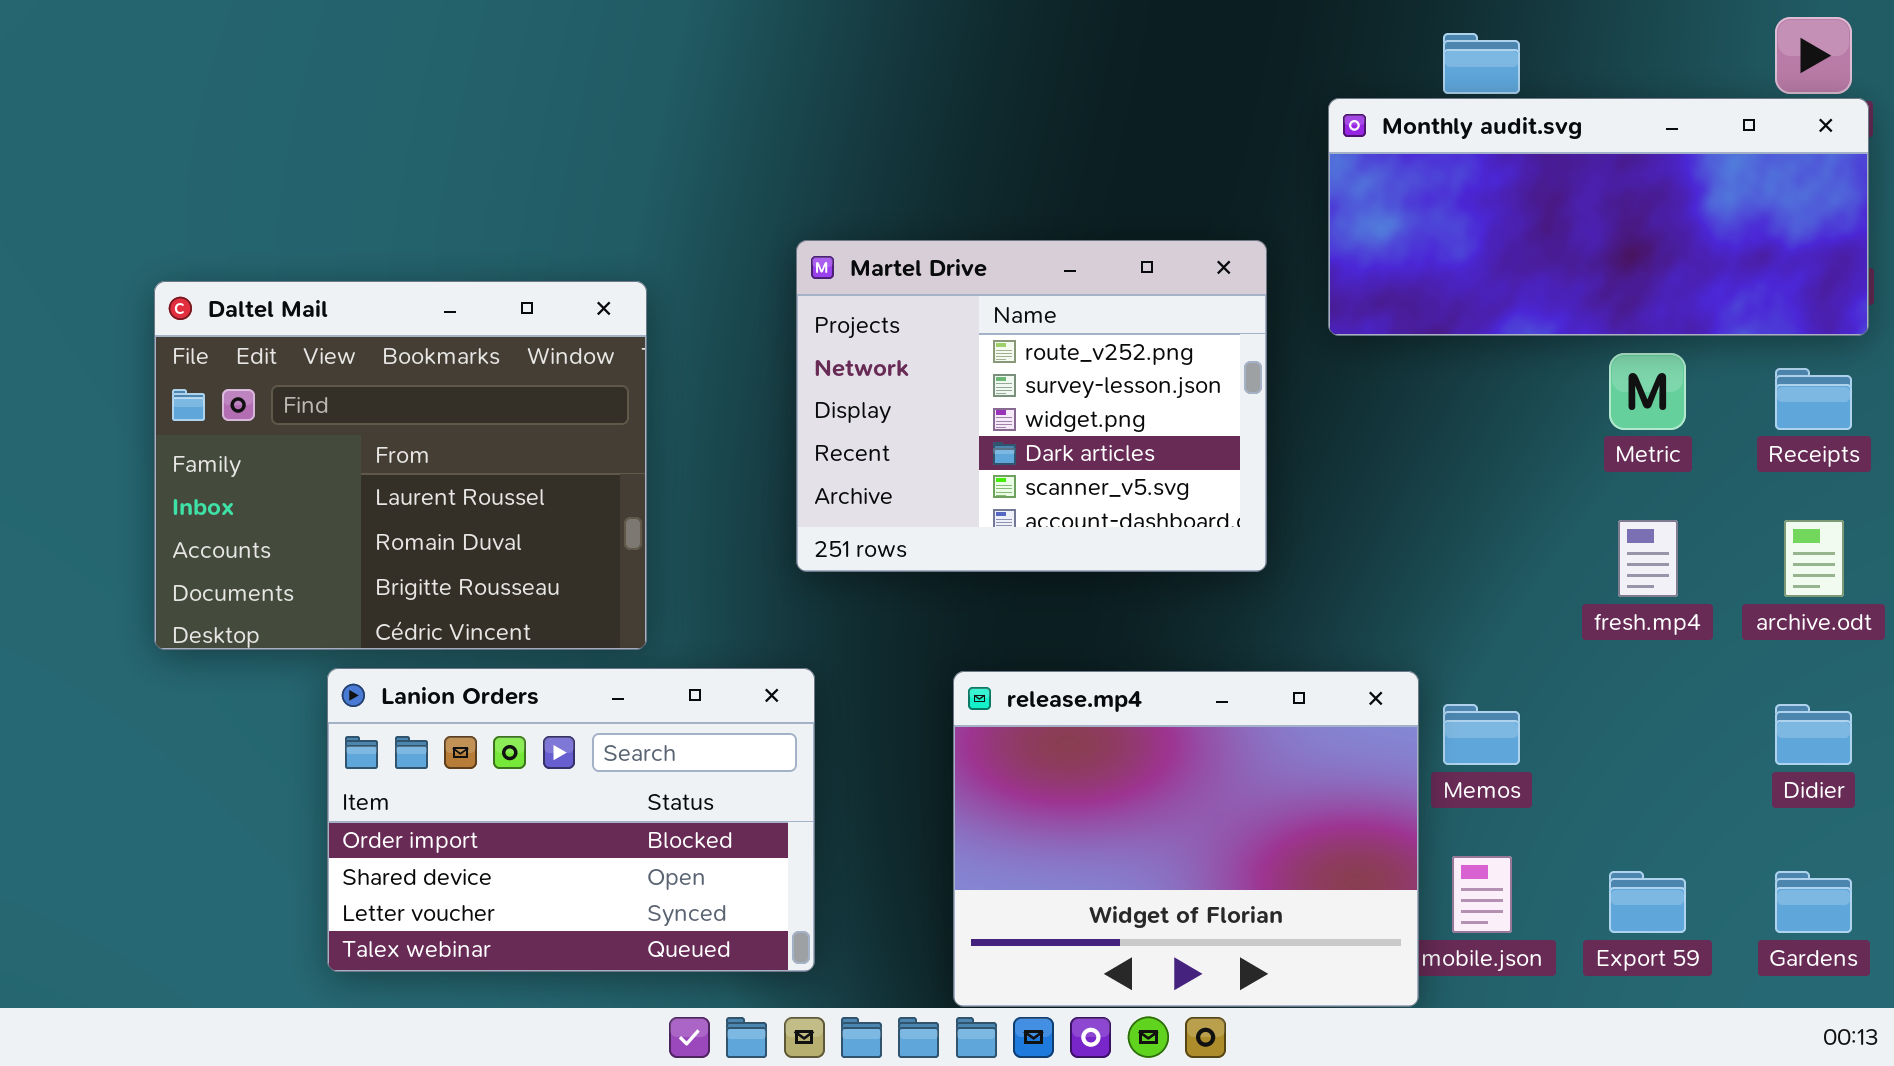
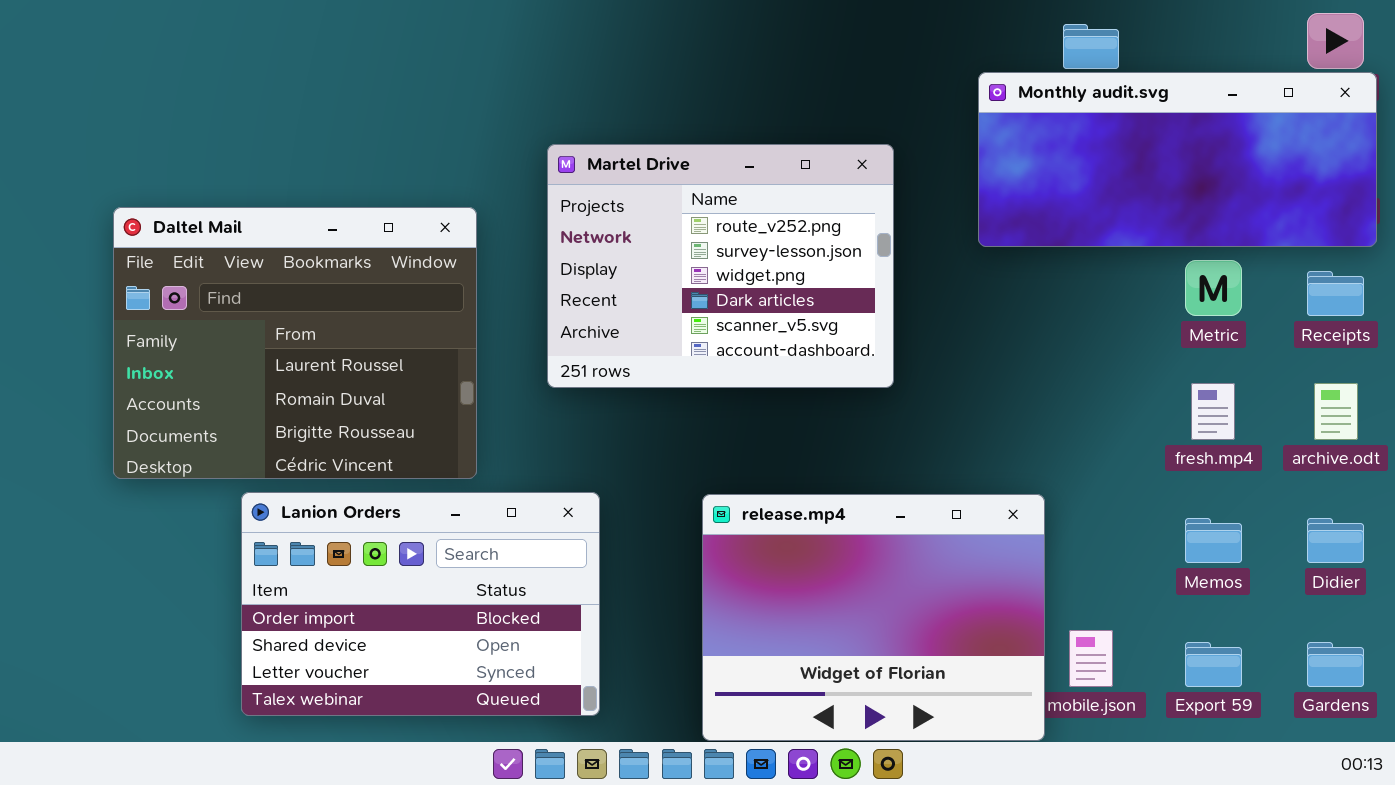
Martel Drive: [796,240,1267,572] -> [547,144,894,388], moved
Memos: [1443,704,1520,765] -> [1185,518,1242,563], moved

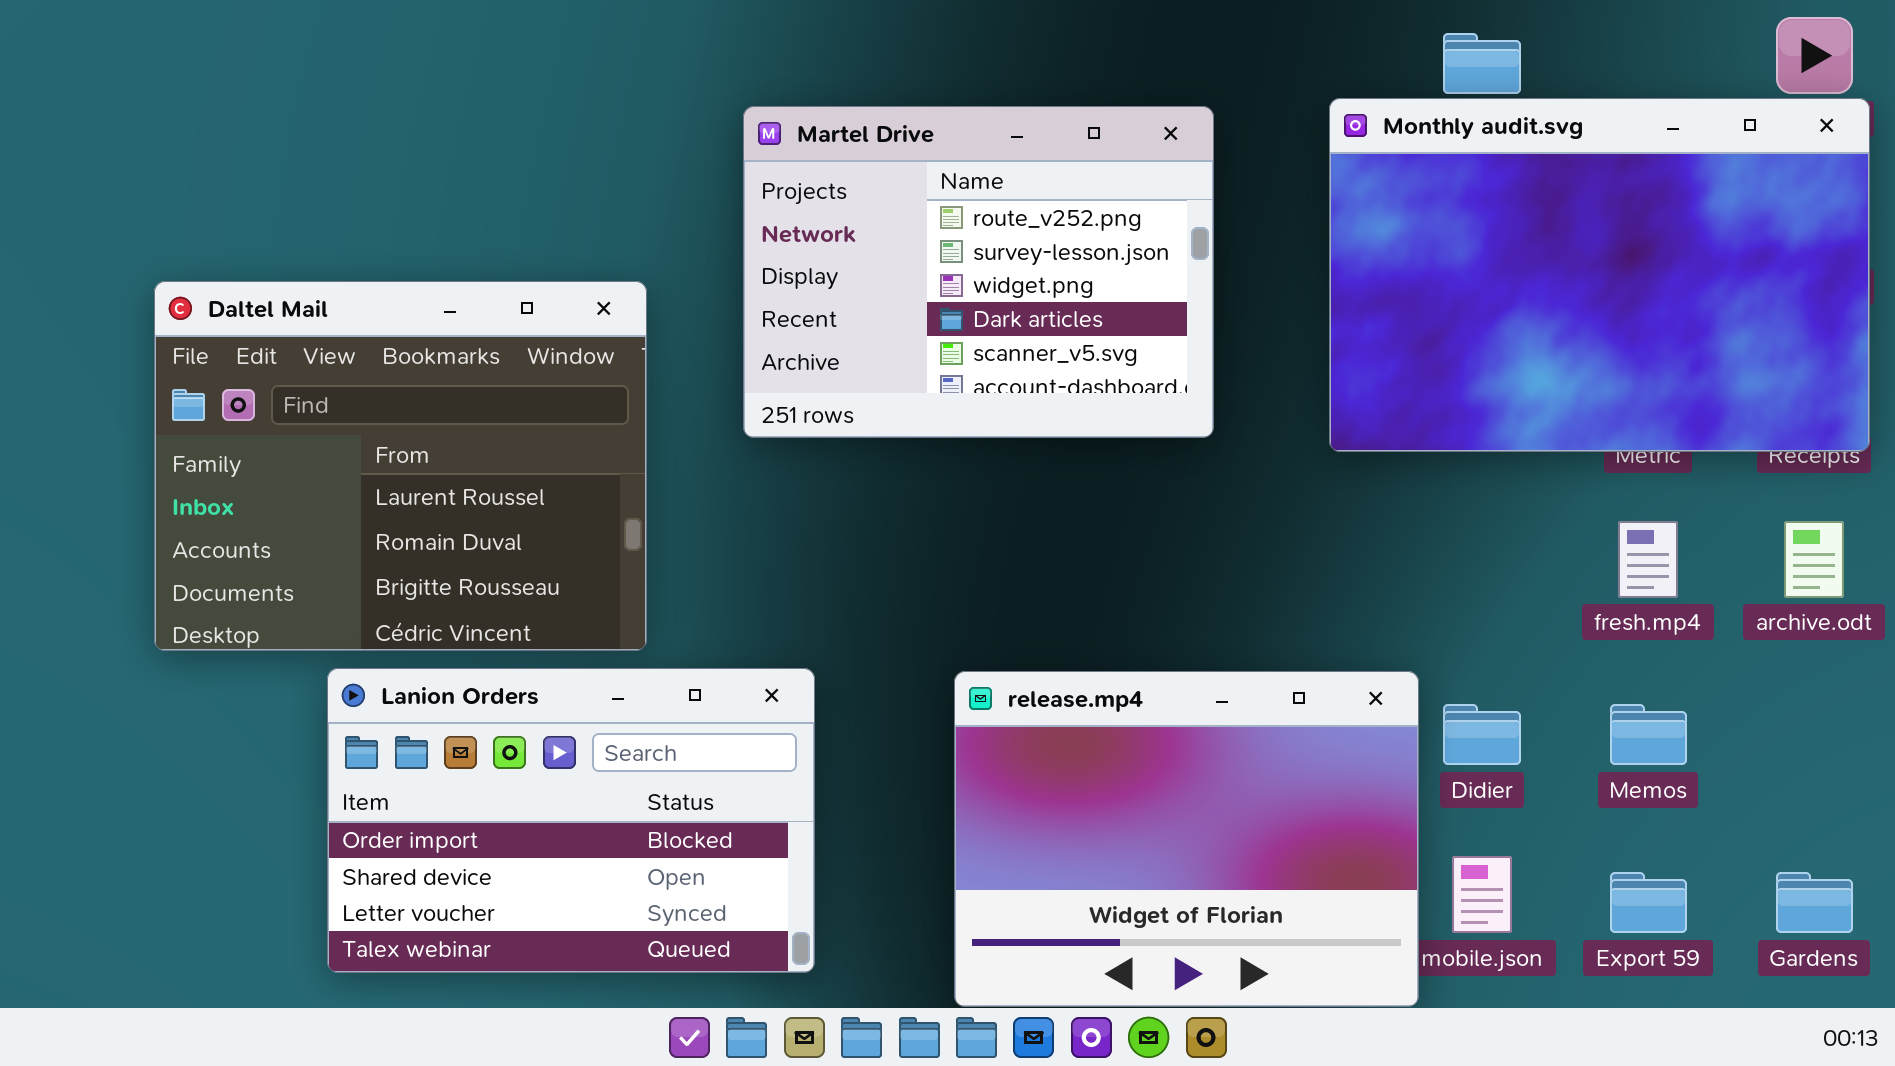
Monthly audit.svg: [978,72,1377,247] -> [1329,98,1870,452], resized
Martel Drive: [547,144,894,388] -> [743,106,1214,438], moved
Didier: [1307,518,1364,563] -> [1443,704,1521,765], moved

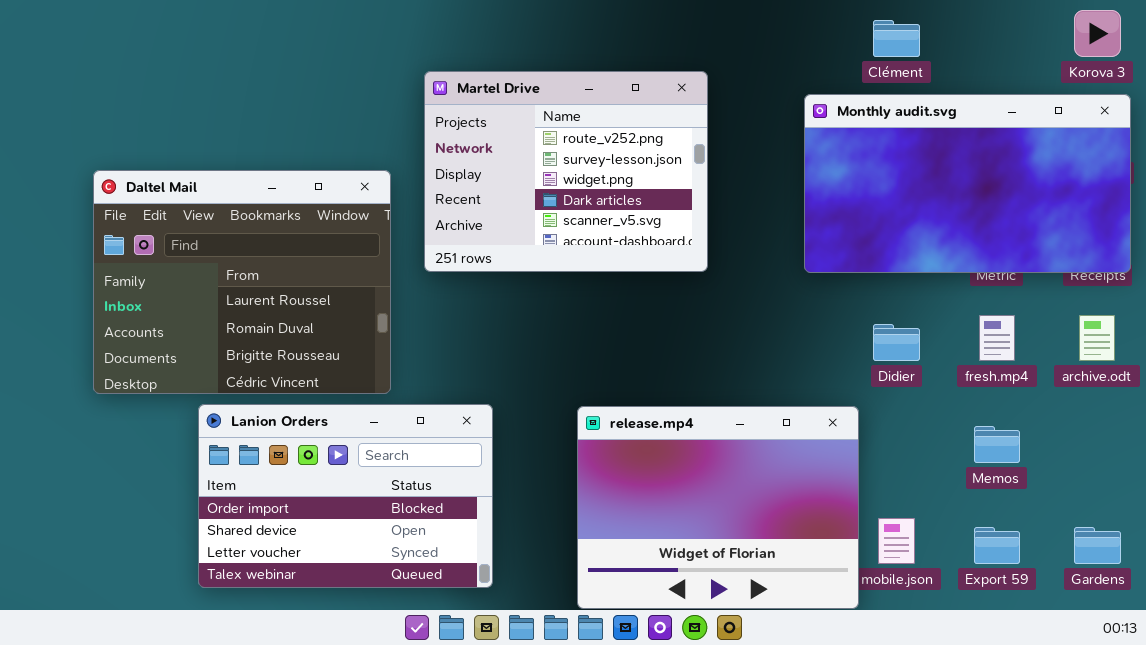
Monthly audit.svg: [1329,98,1870,452] -> [804,94,1131,273], resized
Martel Drive: [743,106,1214,438] -> [424,71,708,272], moved
Didier: [1443,704,1521,765] -> [873,324,920,361], moved

